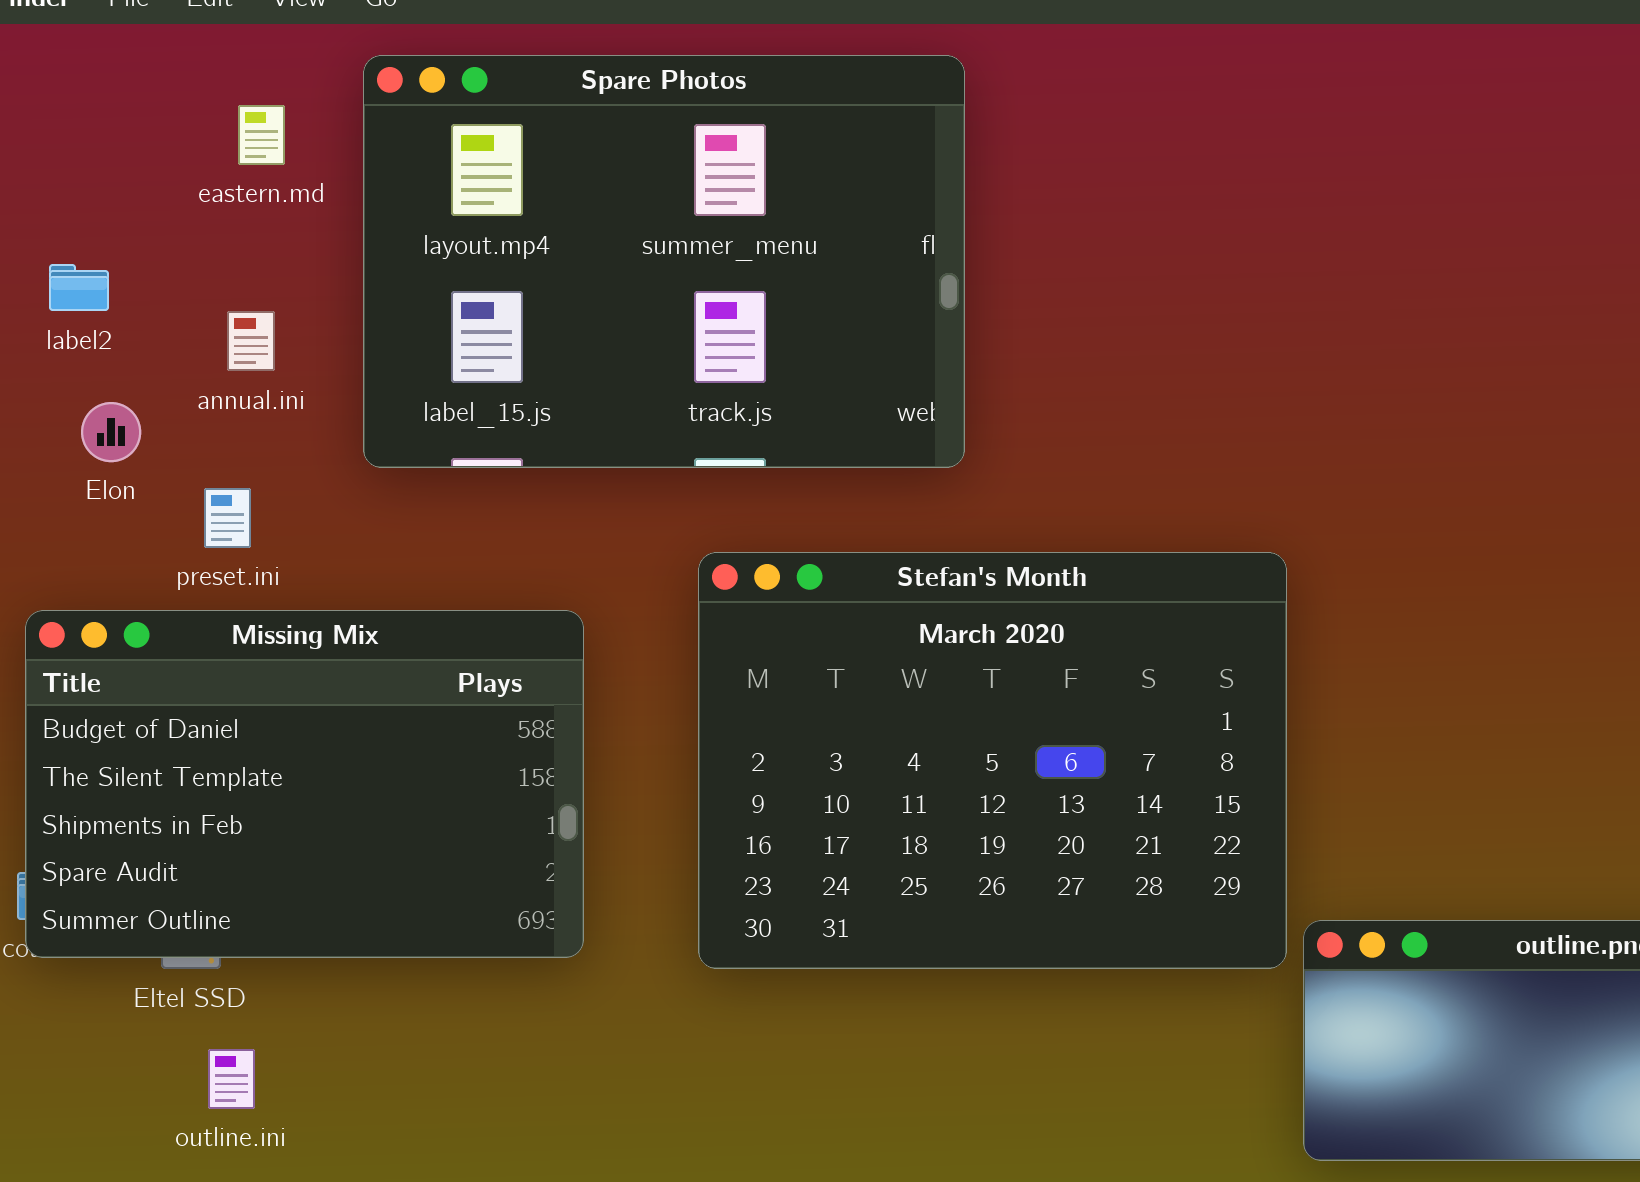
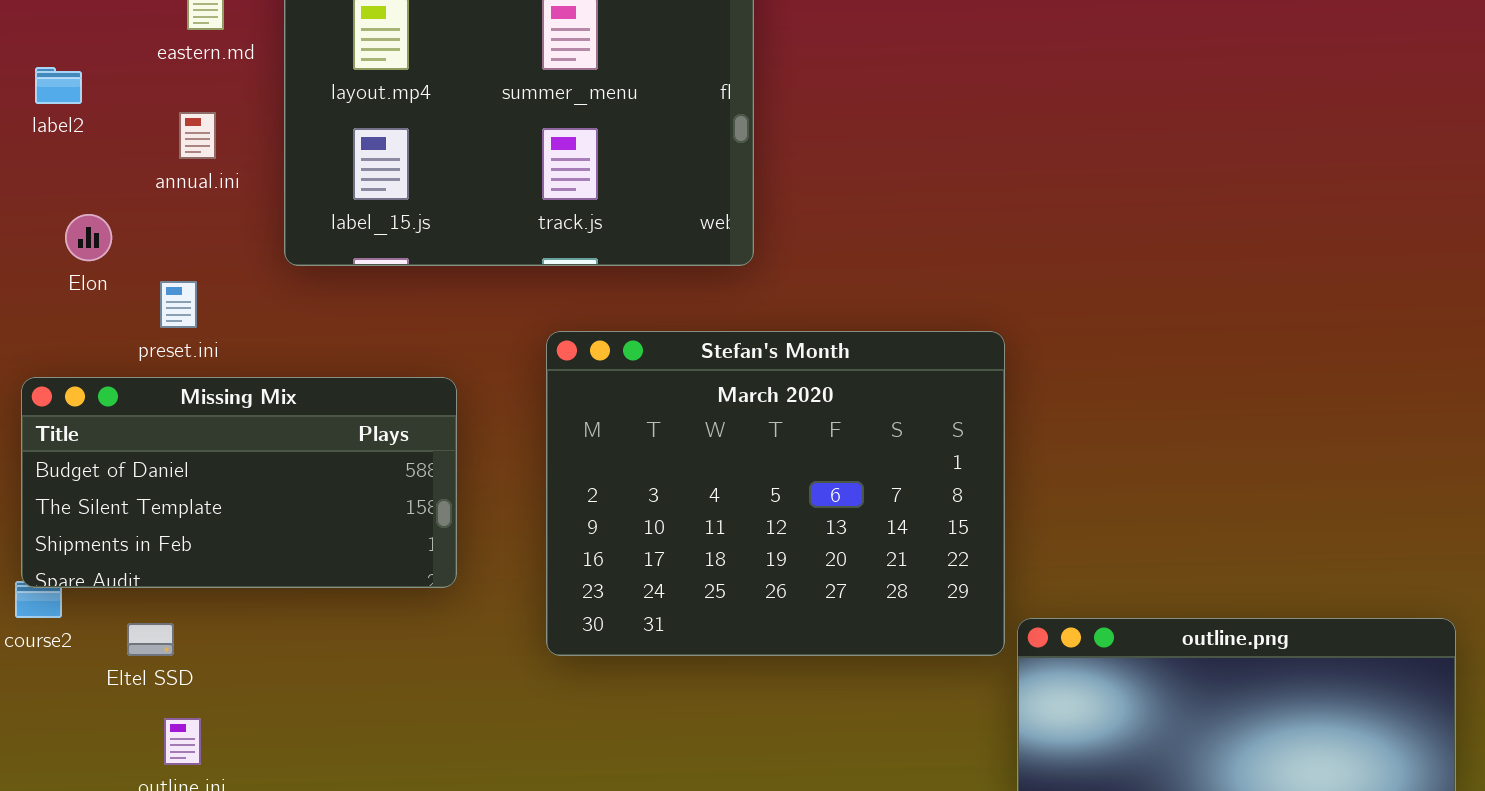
label2: [49,264,109,311] -> [35,67,82,104], moved
annual.ini: [227,311,275,371] -> [179,112,216,159], moved
Missing Mix: [25,610,584,958] -> [21,377,457,588], resized

